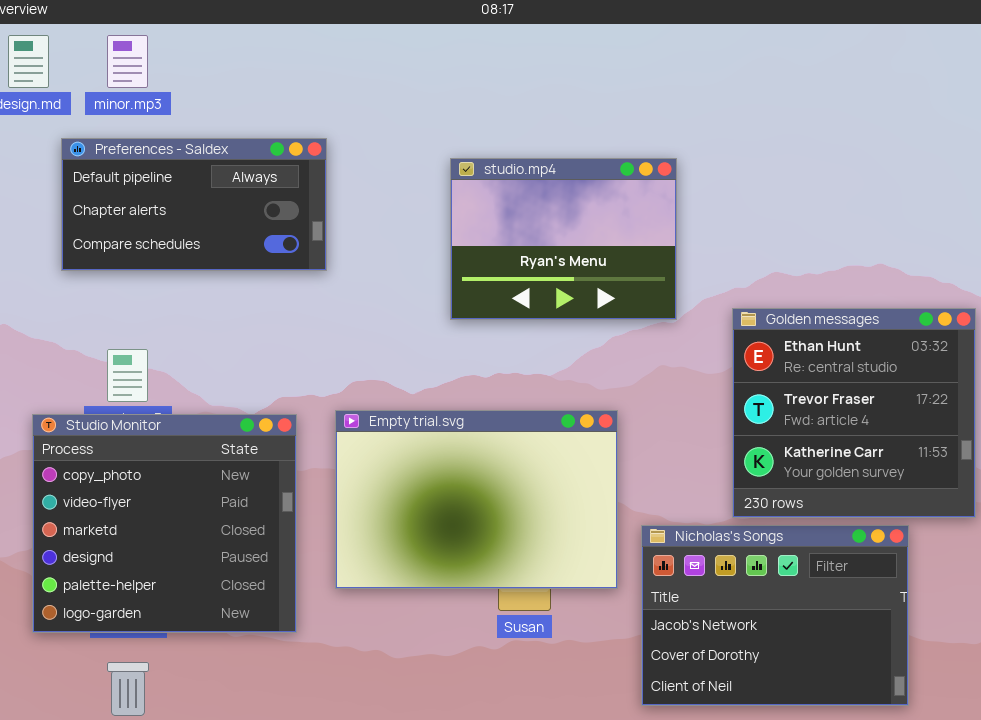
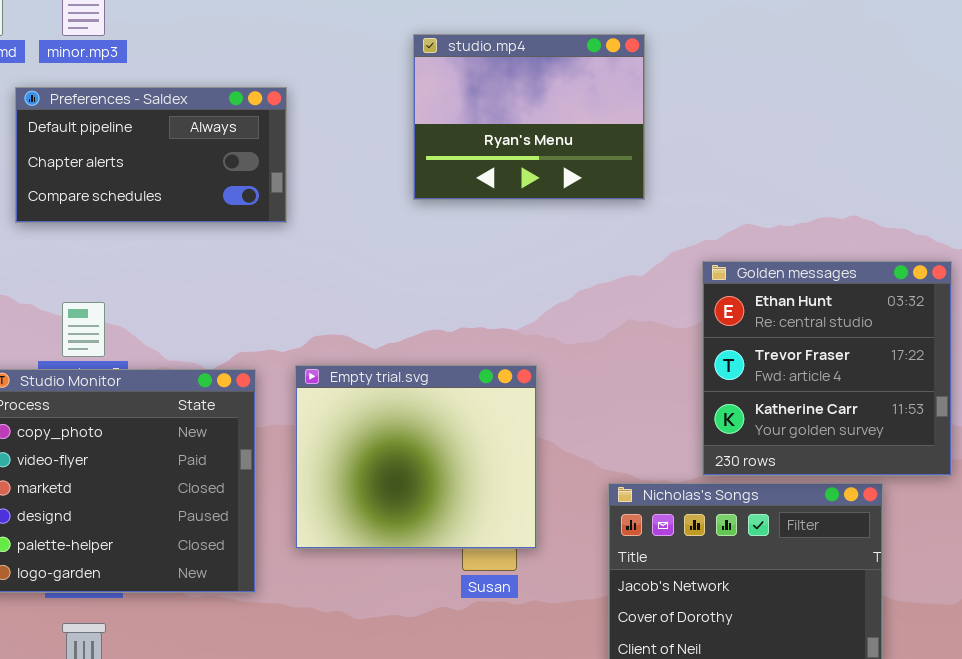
studio.mp4: [450,158,677,320] -> [413,34,645,200], moved
Empty trial.svg: [335,410,618,589] -> [295,365,537,549], resized

